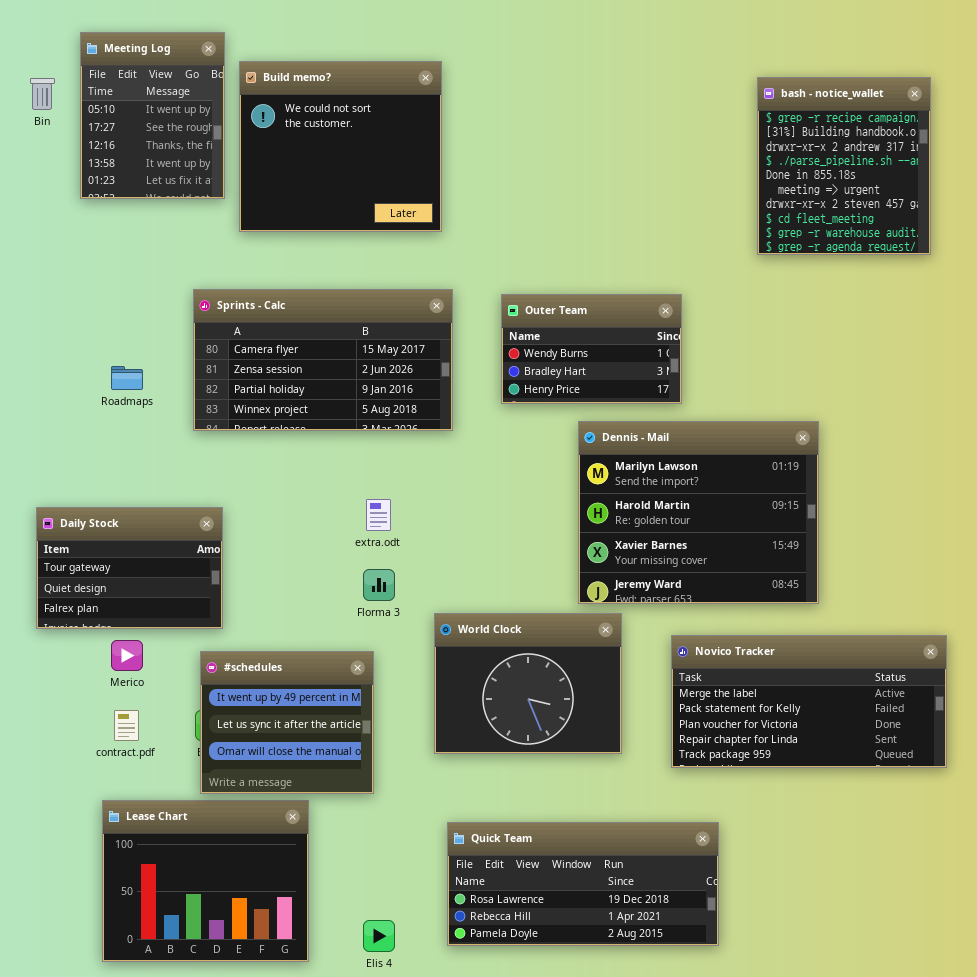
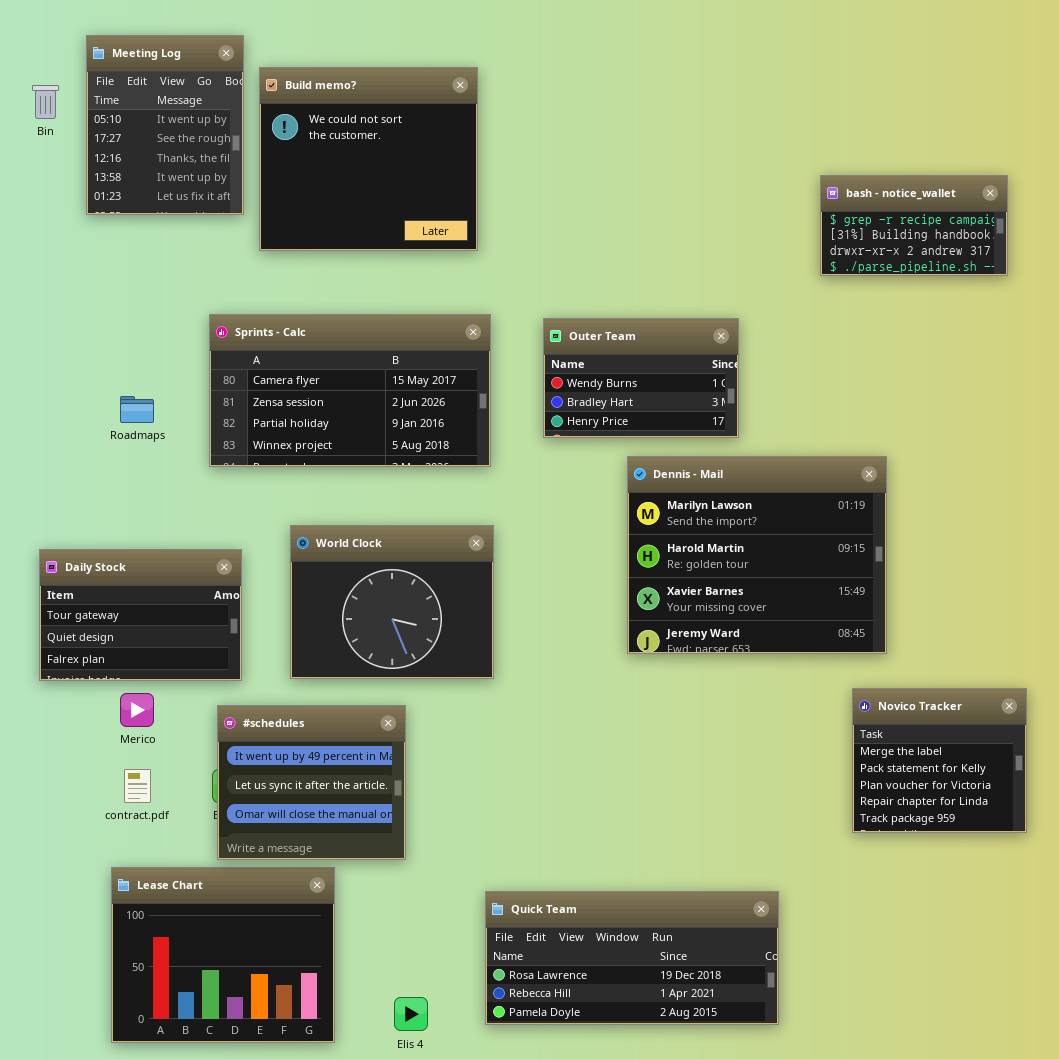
bash - notice_wallet: [757,77,931,255] -> [820,175,1008,276], resized
World Clock: [434,613,622,754] -> [290,525,494,679], moved
Novico Tracker: [671,635,947,768] -> [852,688,1027,833], resized

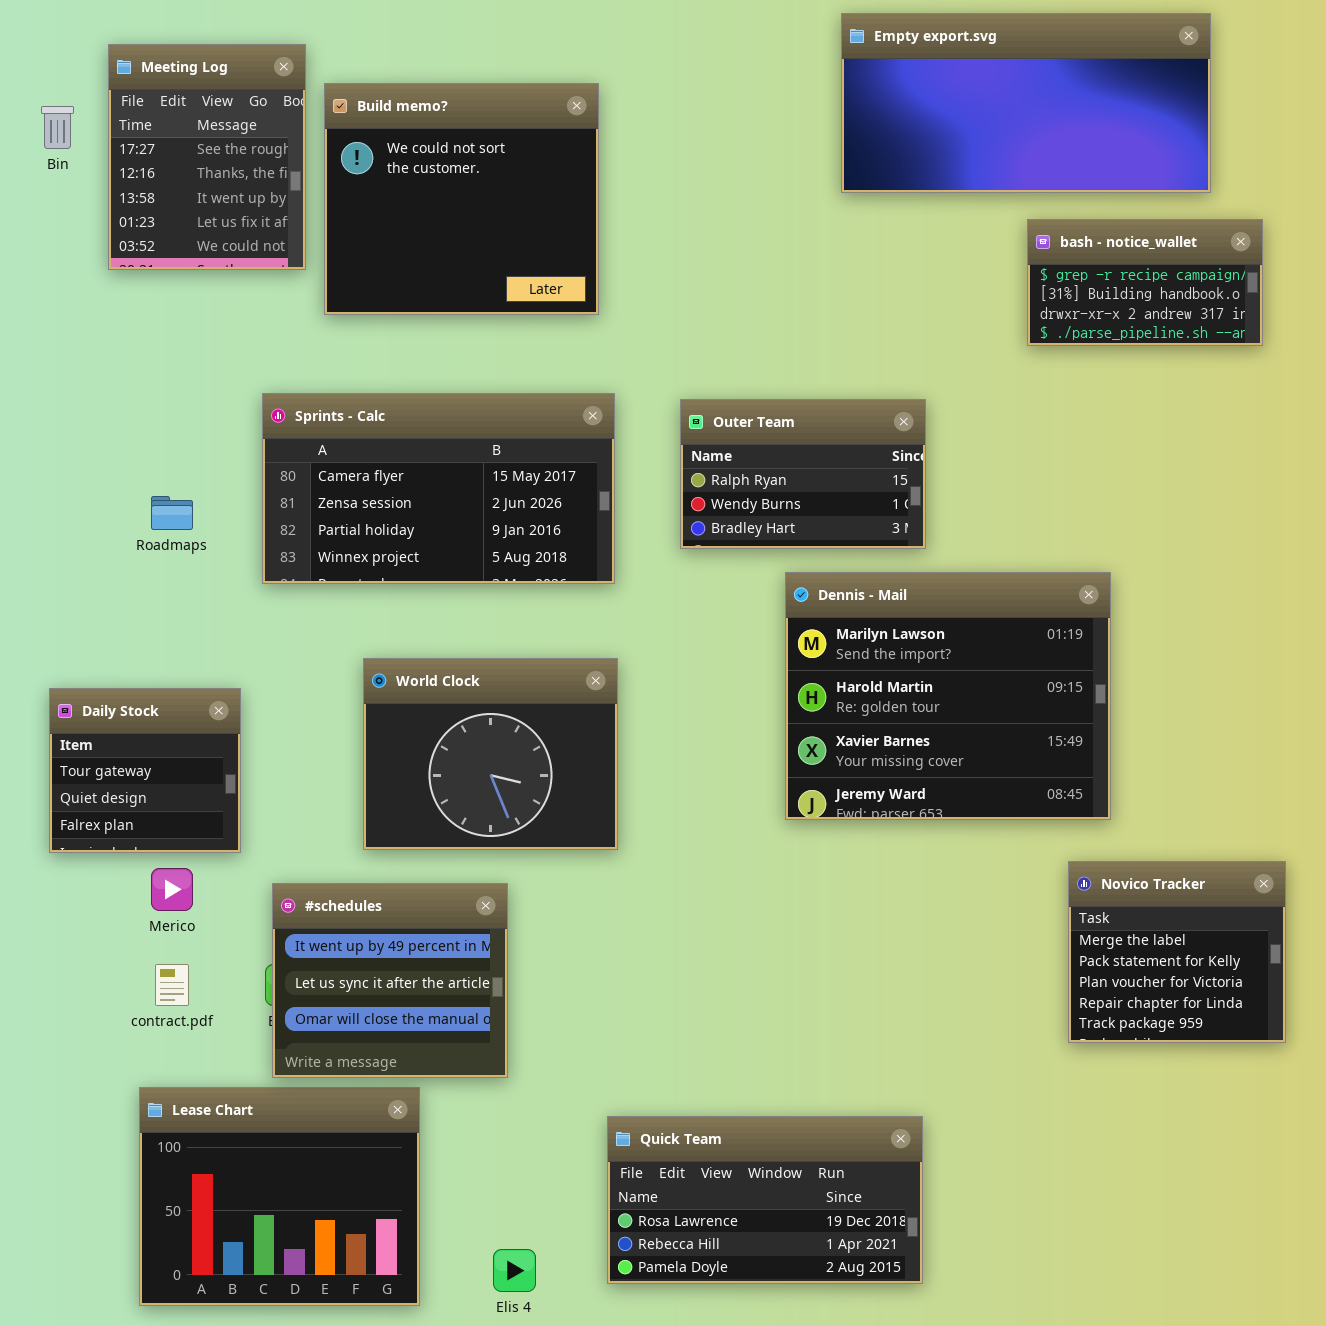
Empty export.svg: none -> [841,13,1211,193], opened
Meeting Log: [86,35,244,215] -> [108,44,306,270], scrolled down 1 row
Outer Team: [543,318,739,438] -> [680,399,926,549], scrolled up 1 row
Daily Stock: [39,549,242,681] -> [49,688,241,853], resized
Quick Team: [485,891,779,1025] -> [607,1116,923,1284], resized

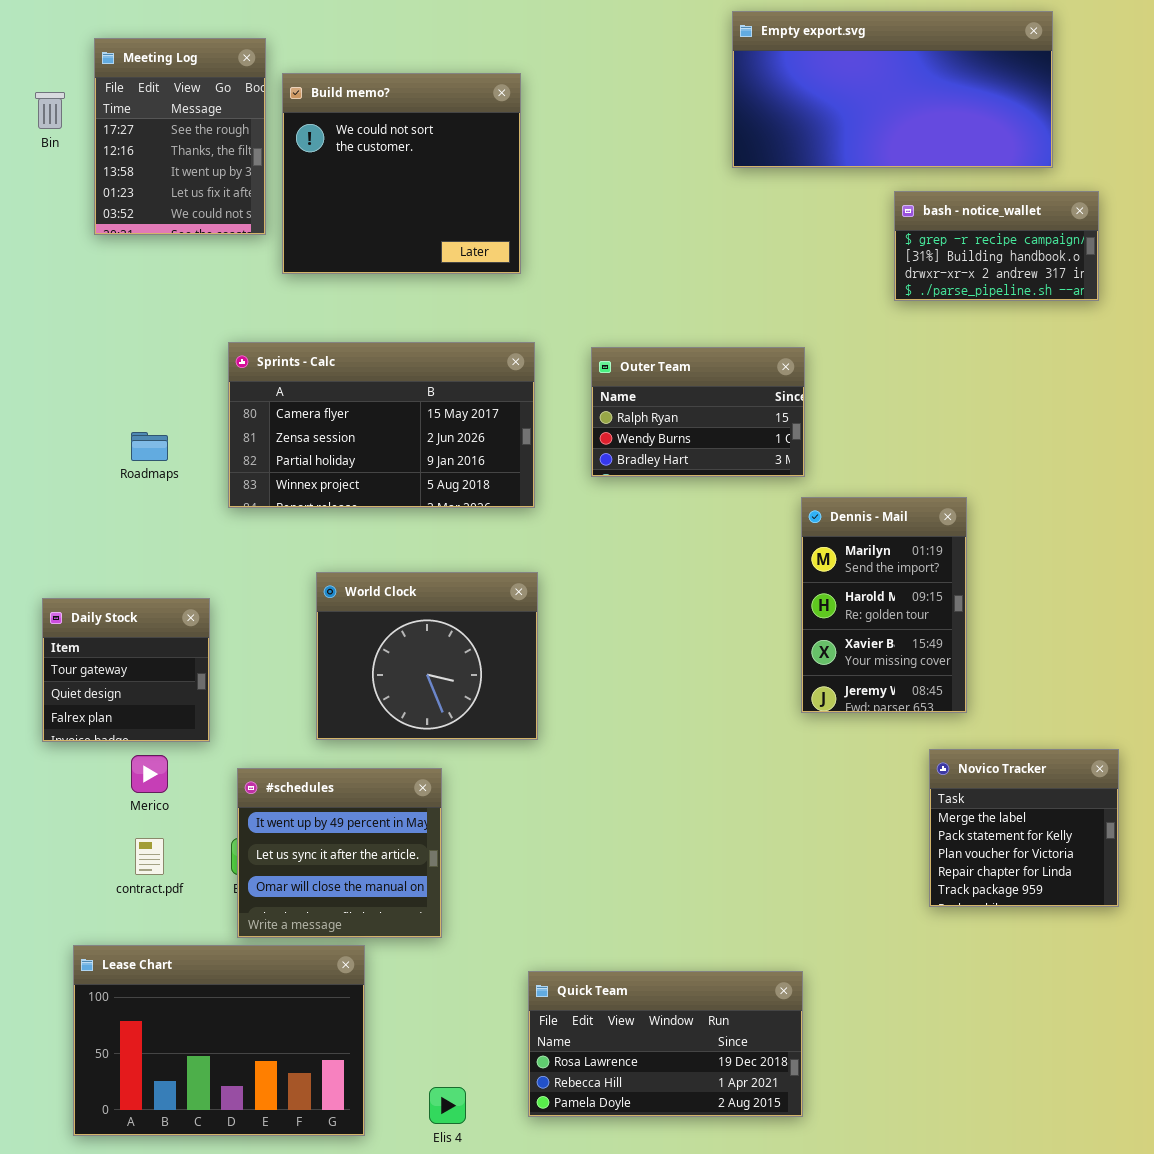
Dennis - Mail: [785,572,1111,820] -> [801,497,967,713], resized
Lease Chart: [139,1087,420,1306] -> [73,945,365,1136], resized

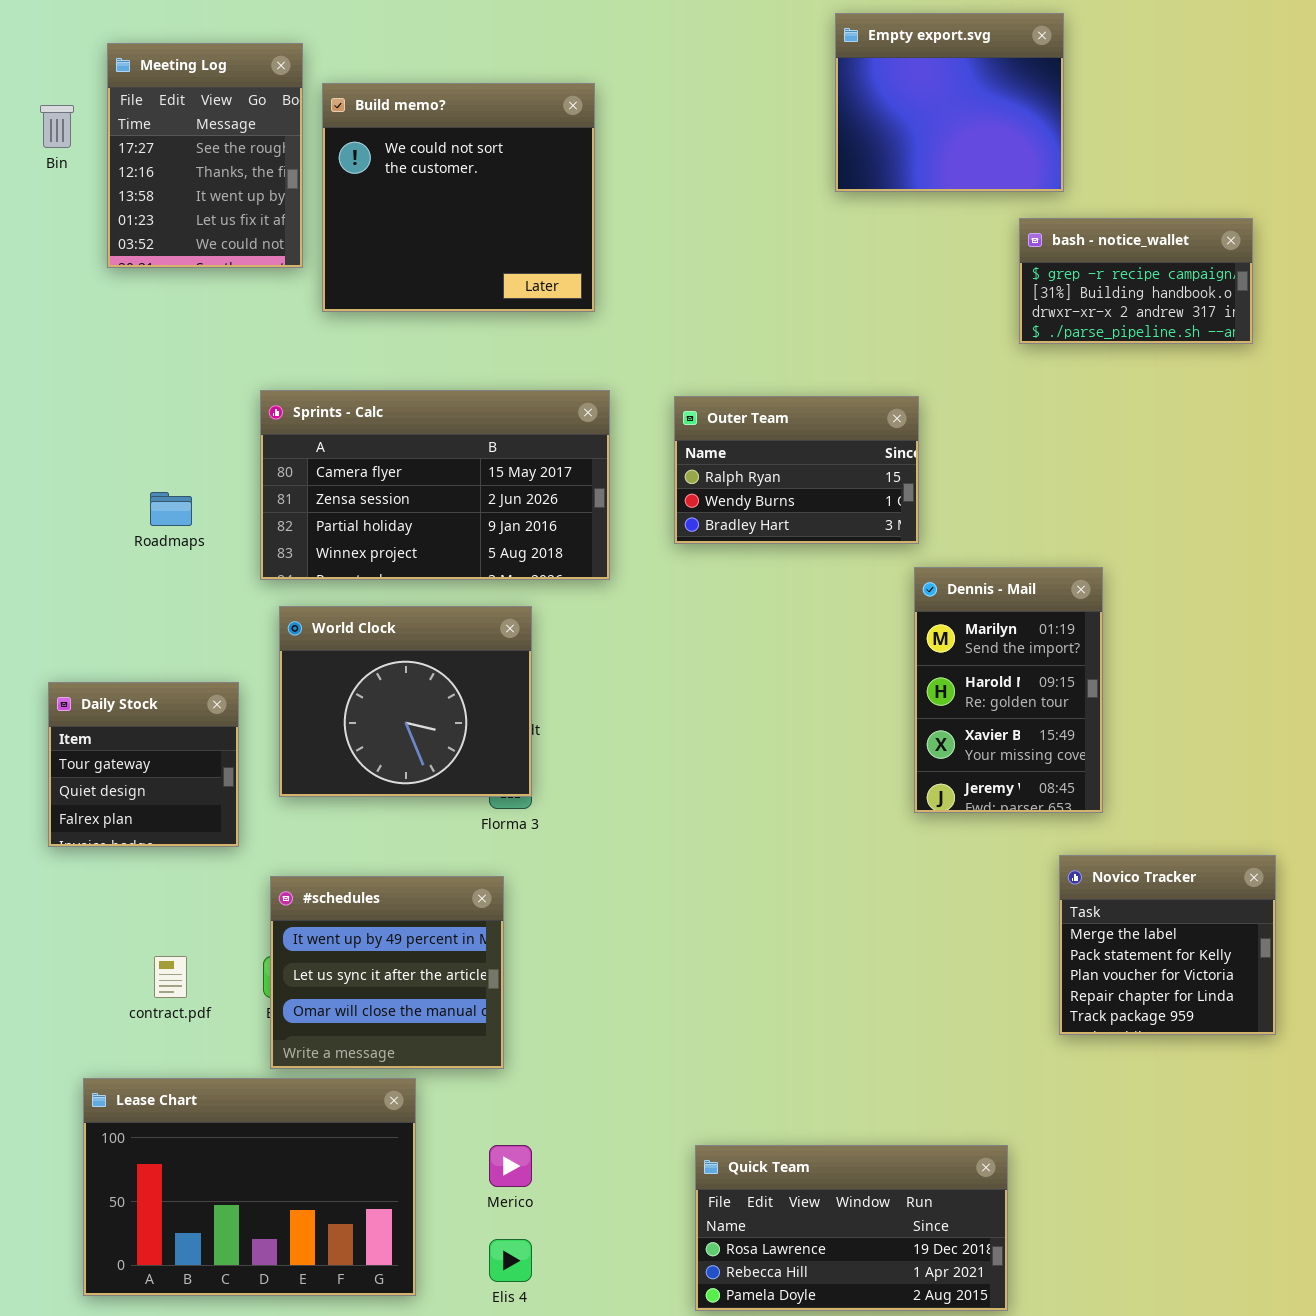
Empty export.svg: [732,11,1053,168] -> [835,13,1064,192], resized
World Clock: [316,572,538,740] -> [279,606,532,797], moved
Merico: [131,755,168,793] -> [489,1145,532,1187], moved
Quick Team: [528,971,803,1117] -> [695,1145,1008,1311], moved

